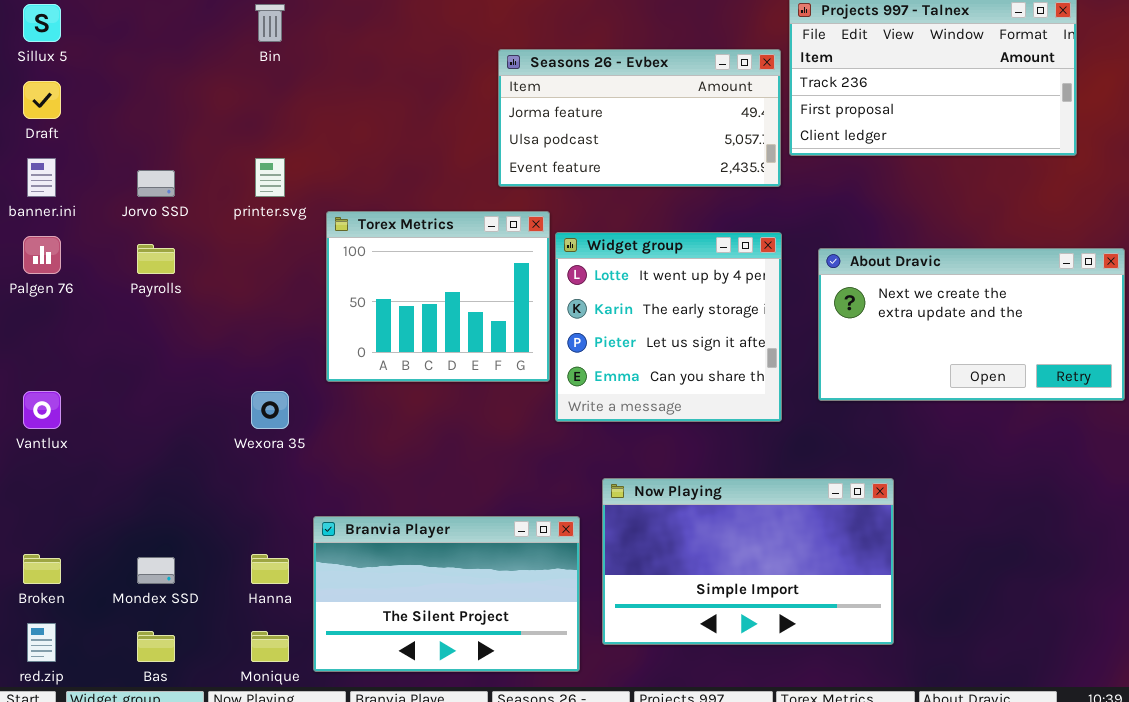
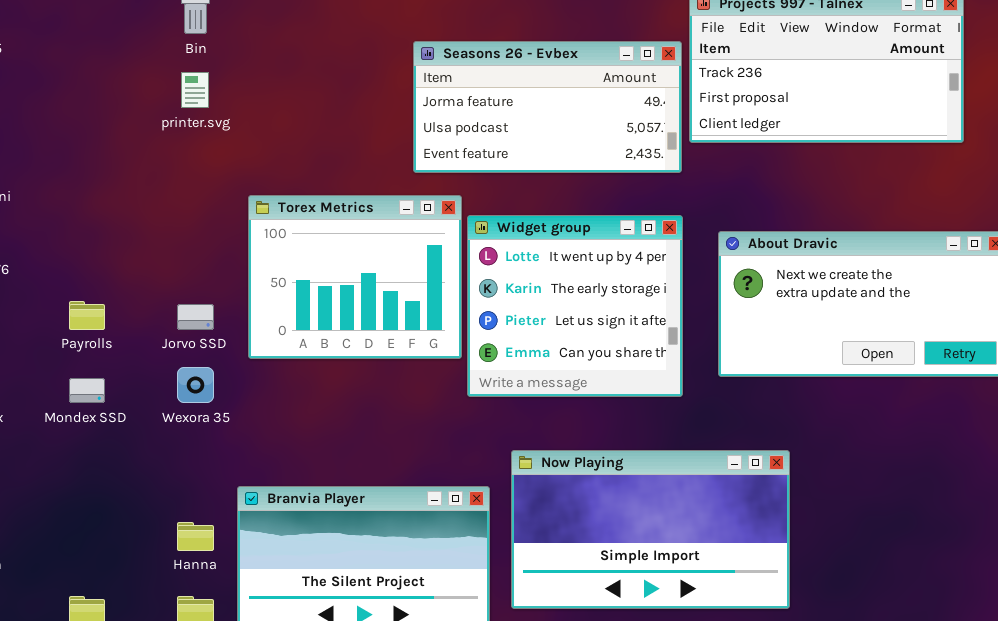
printer.svg: [255,158,285,197] -> [181,72,209,108], moved
Jorvo SSD: [137,170,175,197] -> [177,304,214,330], moved
Payrolls: [137,244,175,274] -> [69,301,105,330], moved
Mondex SSD: [137,557,175,584] -> [69,378,105,403], moved

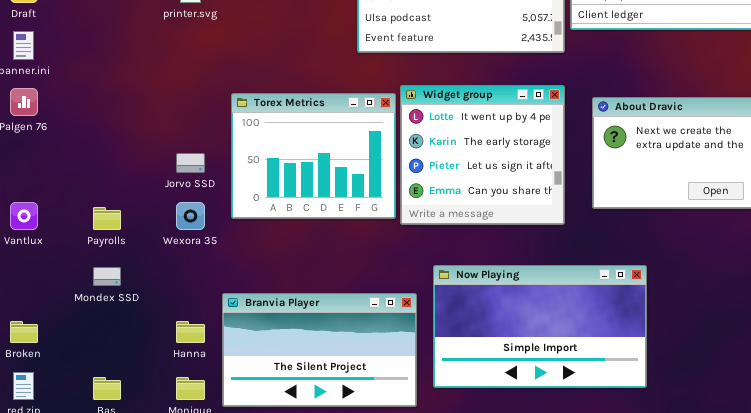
Torex Metrics: [248,195,462,359] -> [231,93,396,219], moved
Payrolls: [69,301,105,330] -> [93,207,121,230], moved
Mondex SSD: [69,378,105,403] -> [93,267,121,286], moved

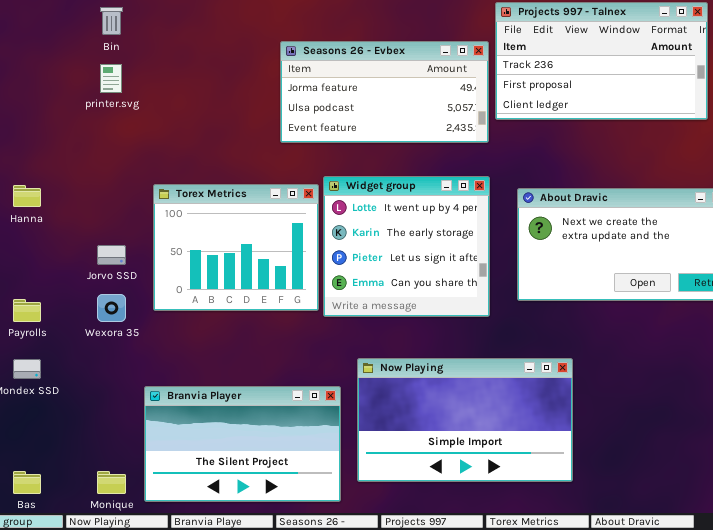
Hanna: [176,321,205,343] -> [13,185,41,207], moved

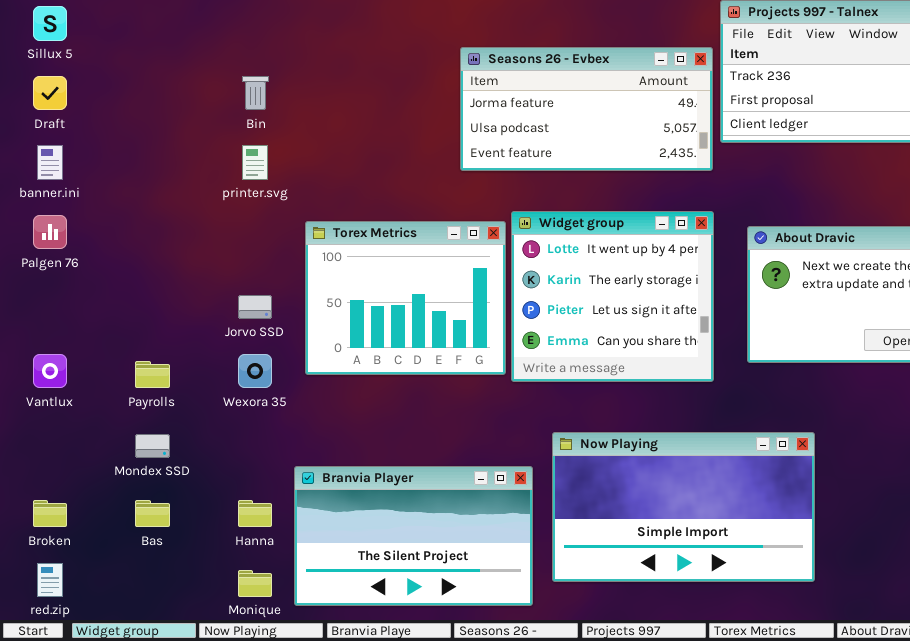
Bin: [100,7,123,35] -> [242,76,269,110], moved
printer.svg: [100,64,122,93] -> [242,145,268,180], moved
Hanna: [13,185,41,207] -> [238,500,272,527], moved
Bas: [13,471,41,494] -> [135,500,170,527], moved

